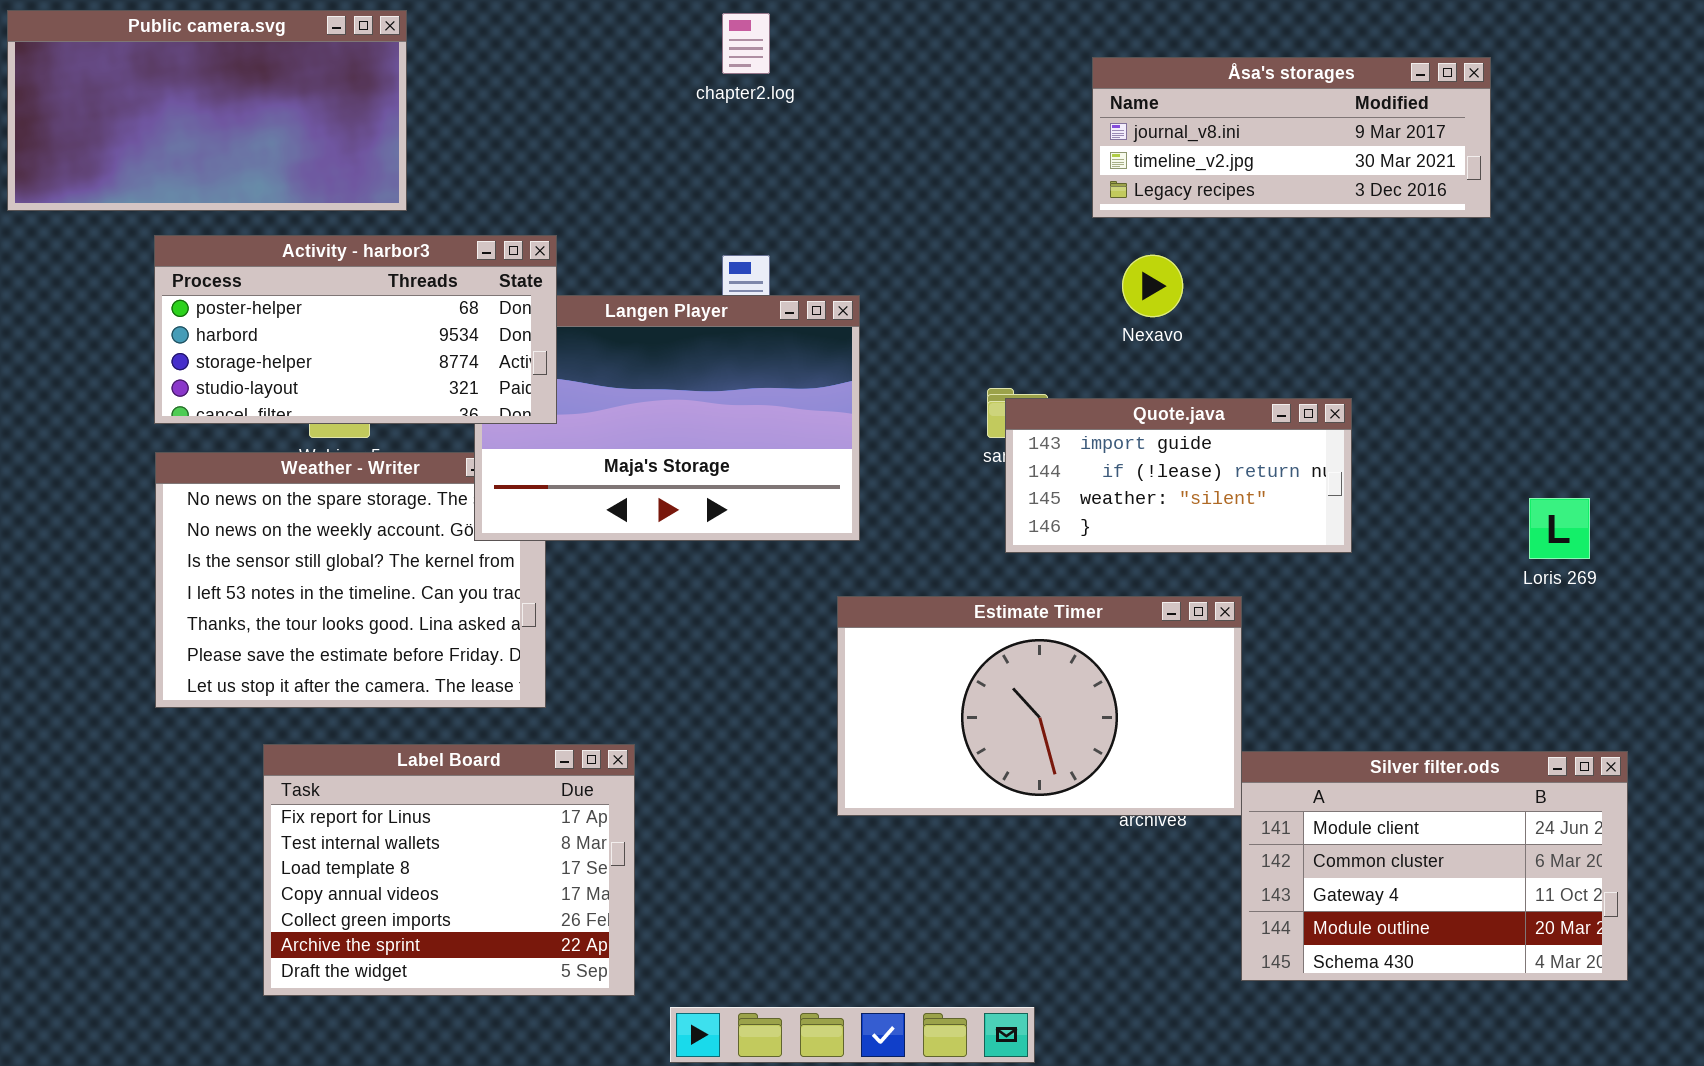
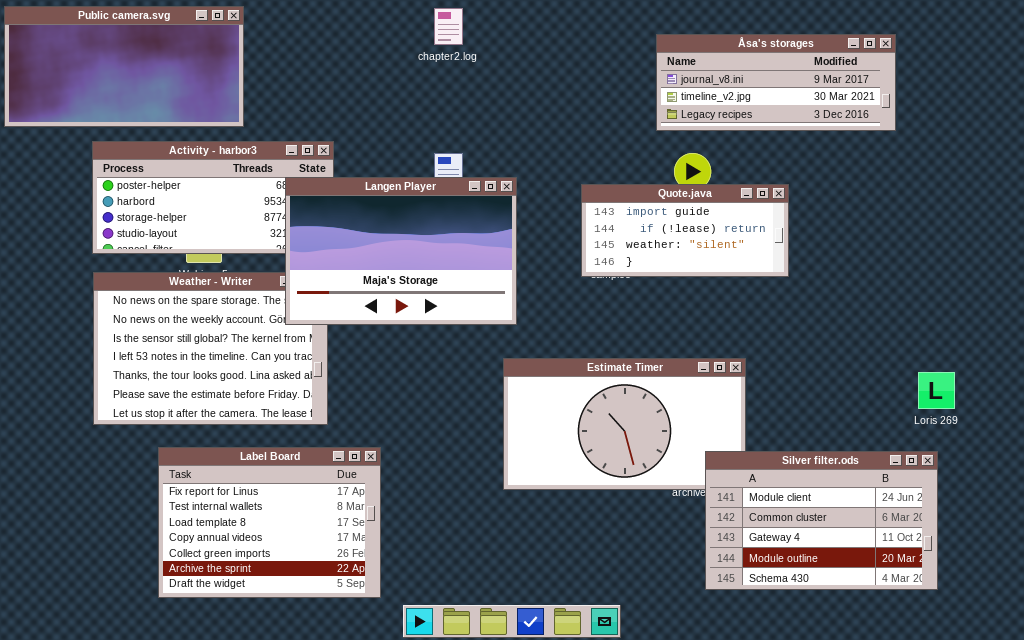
Langen Player: [474,295,860,541] -> [285,177,517,325], raised
Quote.java: [1005,398,1352,553] -> [581,184,789,277], moved
Loris 269: [1529,498,1590,559] -> [918,372,955,409], moved
Silver filter.ods: [1241,751,1628,981] -> [705,451,938,590], moved

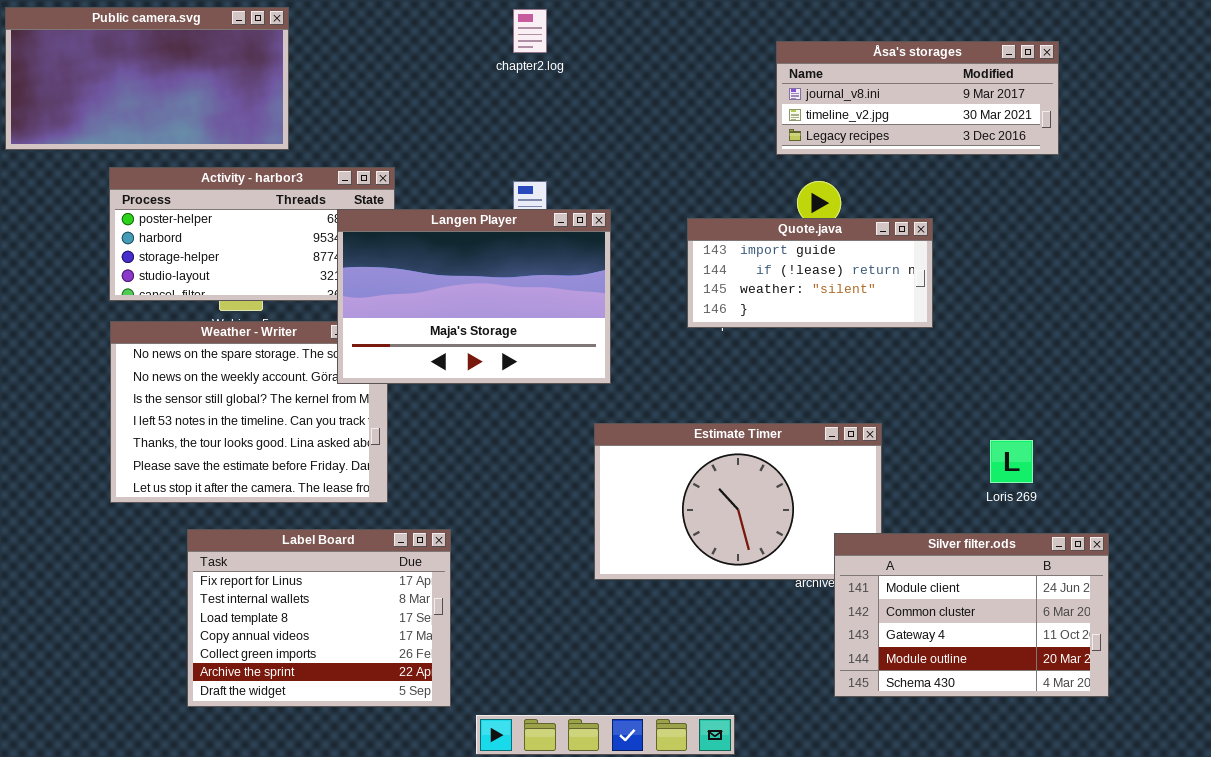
Loris 269: [918,372,955,409] -> [990,440,1033,483], moved

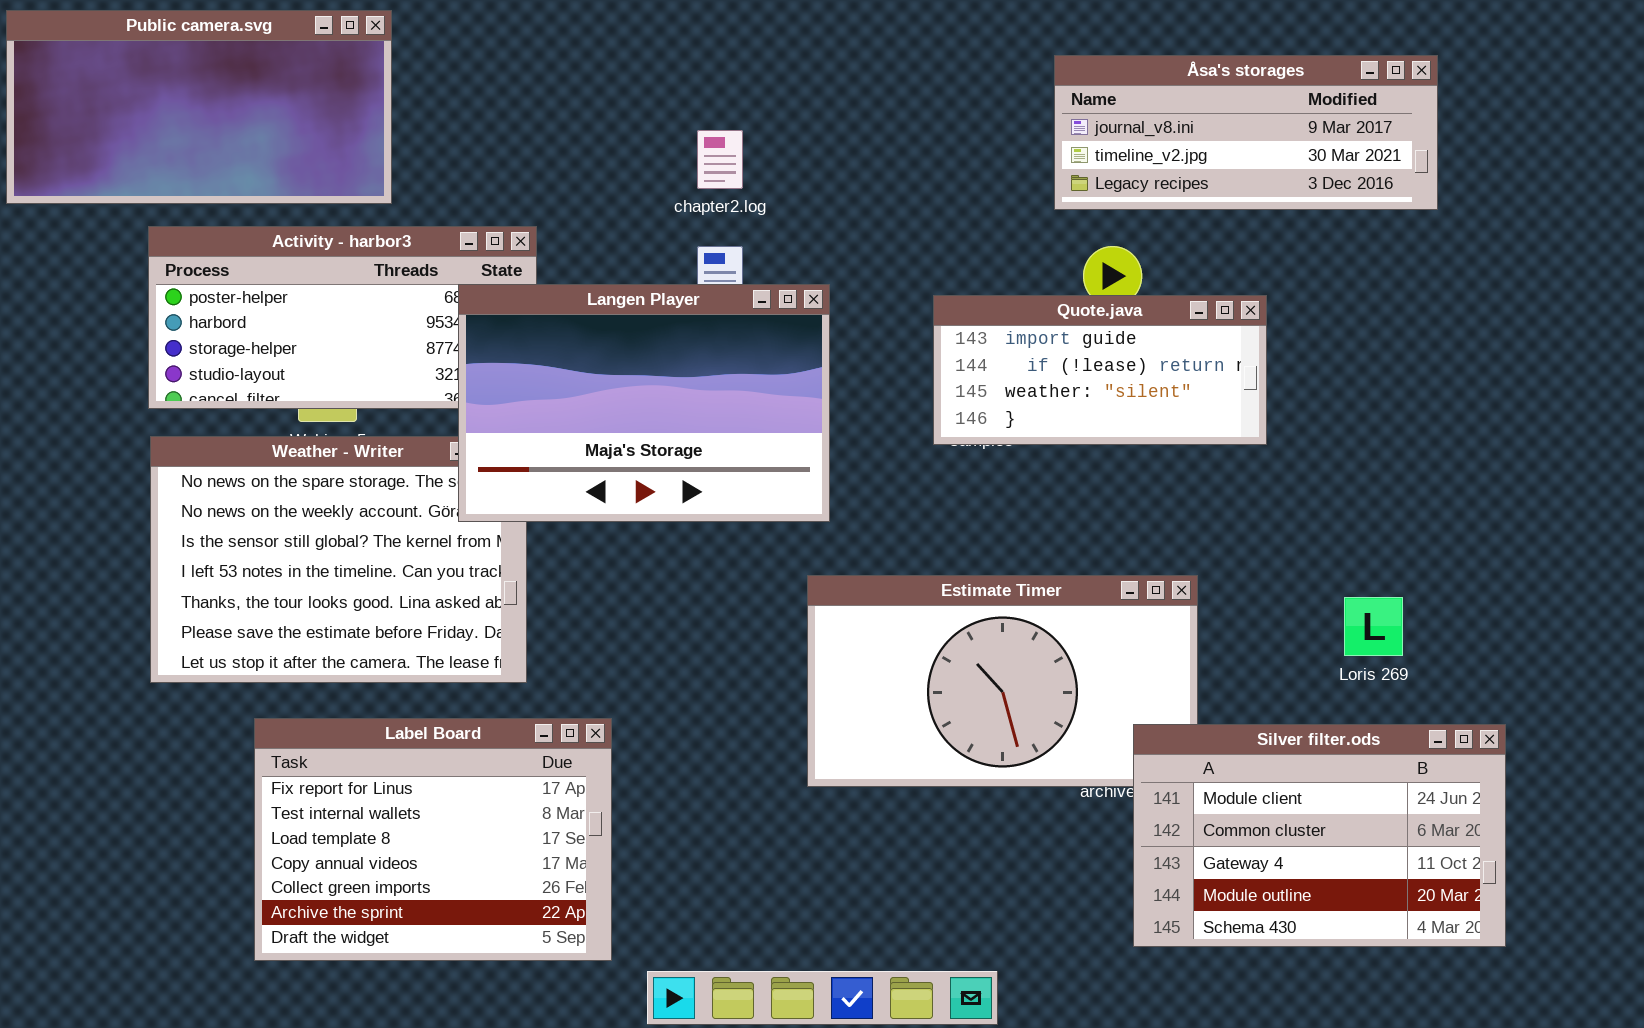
chapter2.log: [513,9,547,53] -> [697,130,743,189], moved

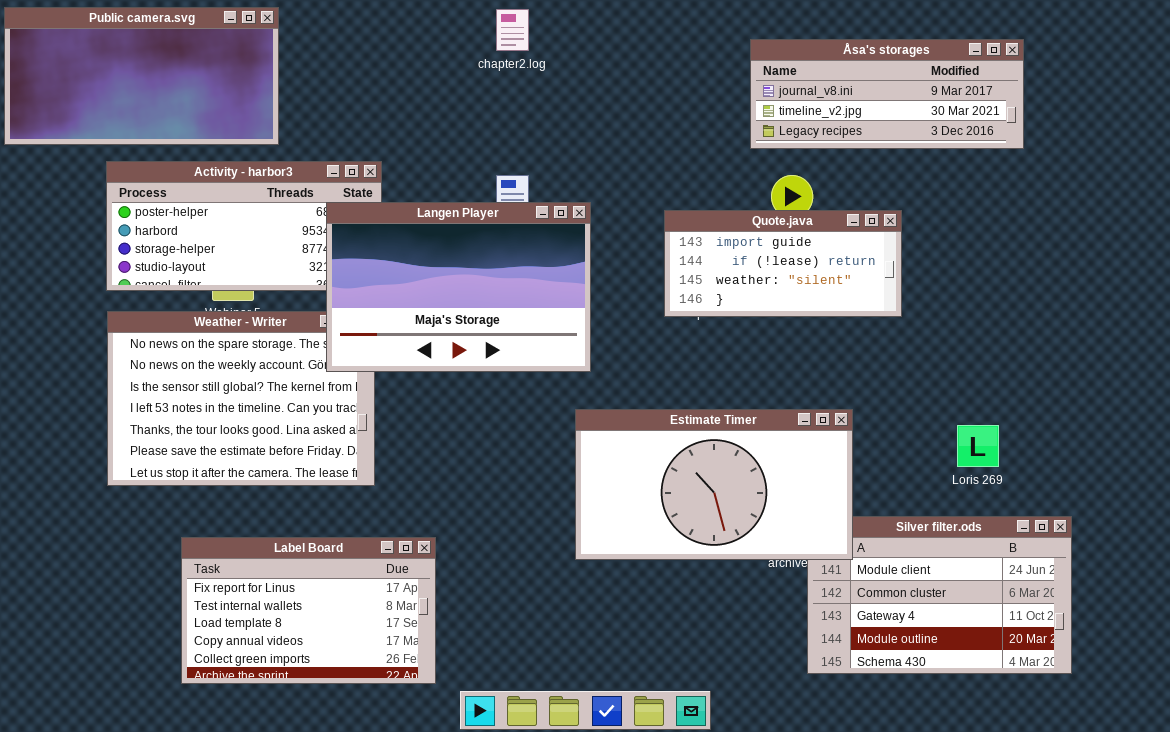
chapter2.log: [697,130,743,189] -> [496,9,529,51], moved
Estimate Timer: [807,575,1198,787] -> [575,409,853,560], raised
Label Board: [254,718,612,961] -> [181,537,436,684], resized

